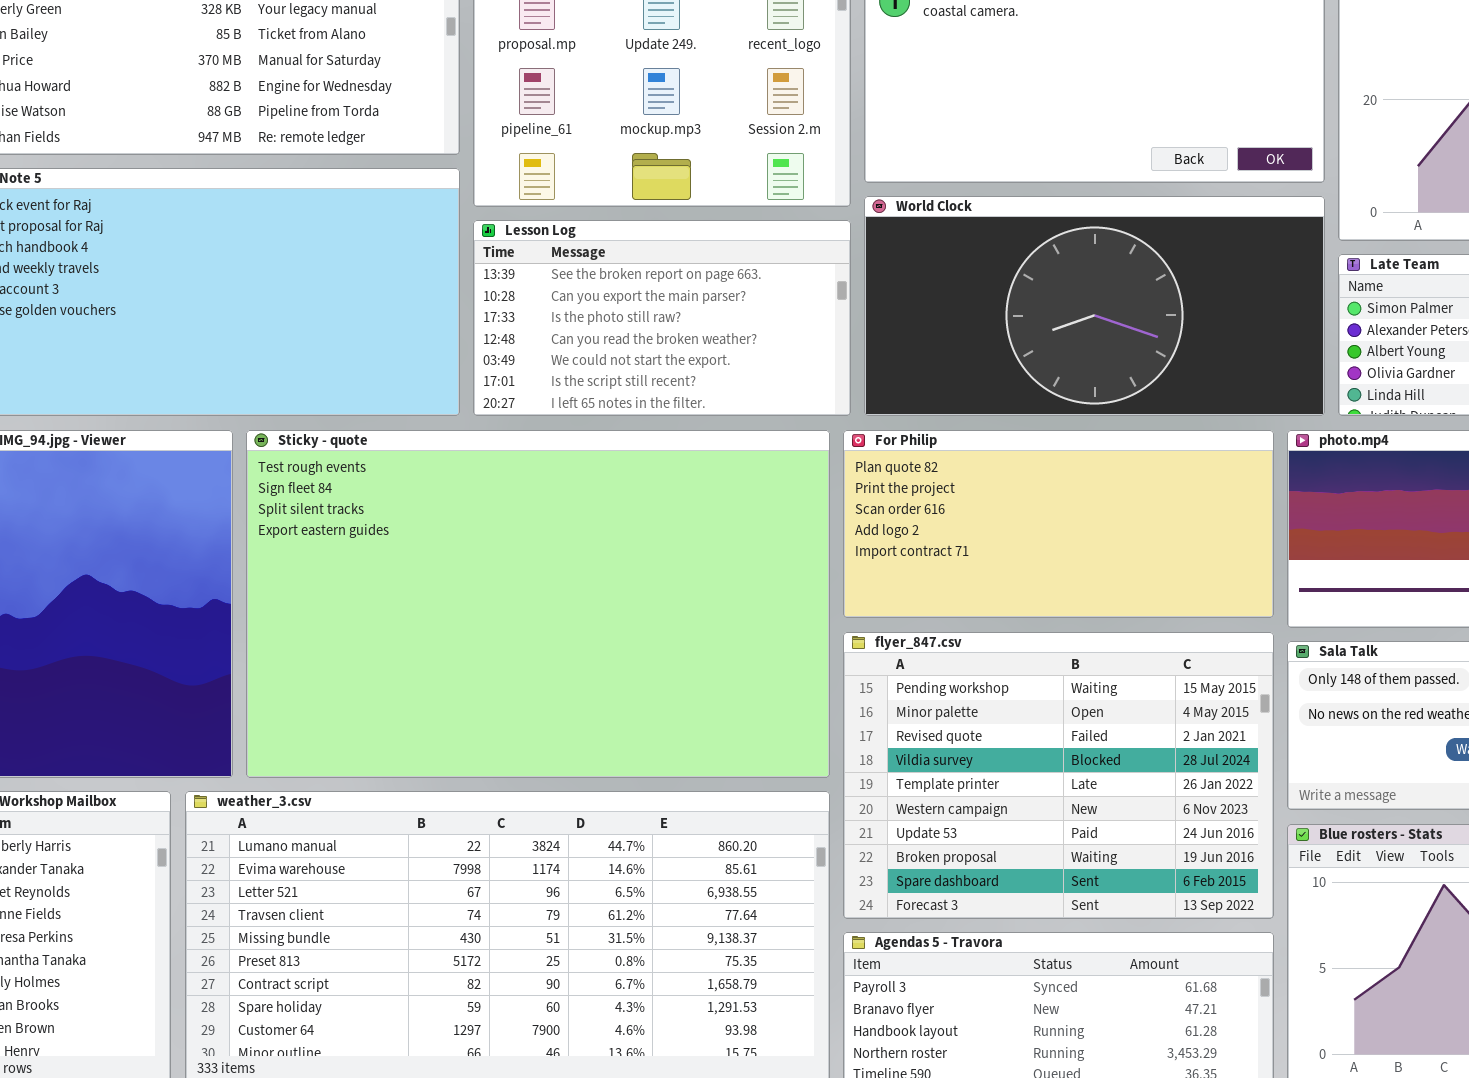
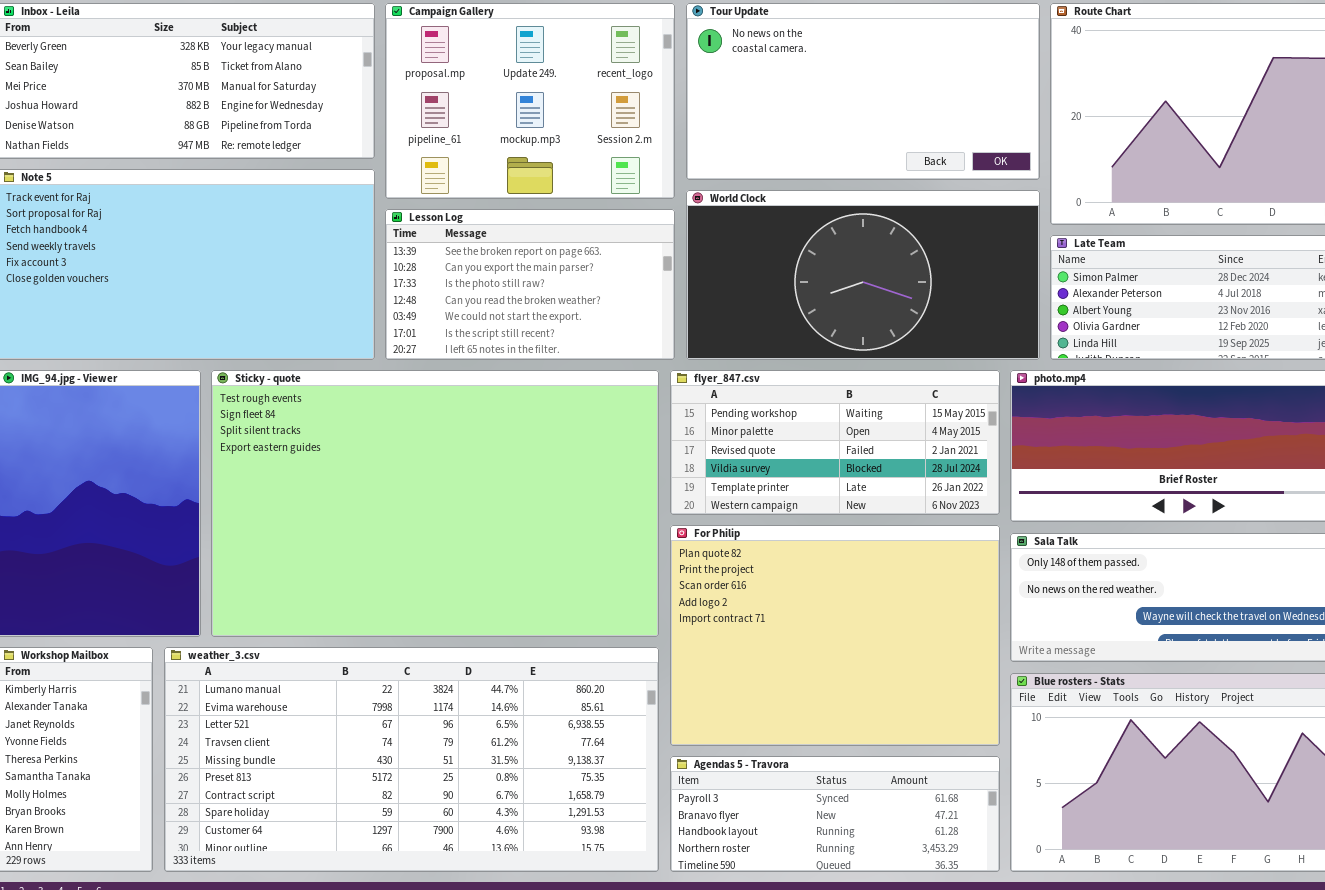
For Philip: [843,430,1274,618] -> [670,525,1000,746], moved, resized
flyer_847.csv: [843,632,1274,919] -> [670,370,1000,515], moved, resized

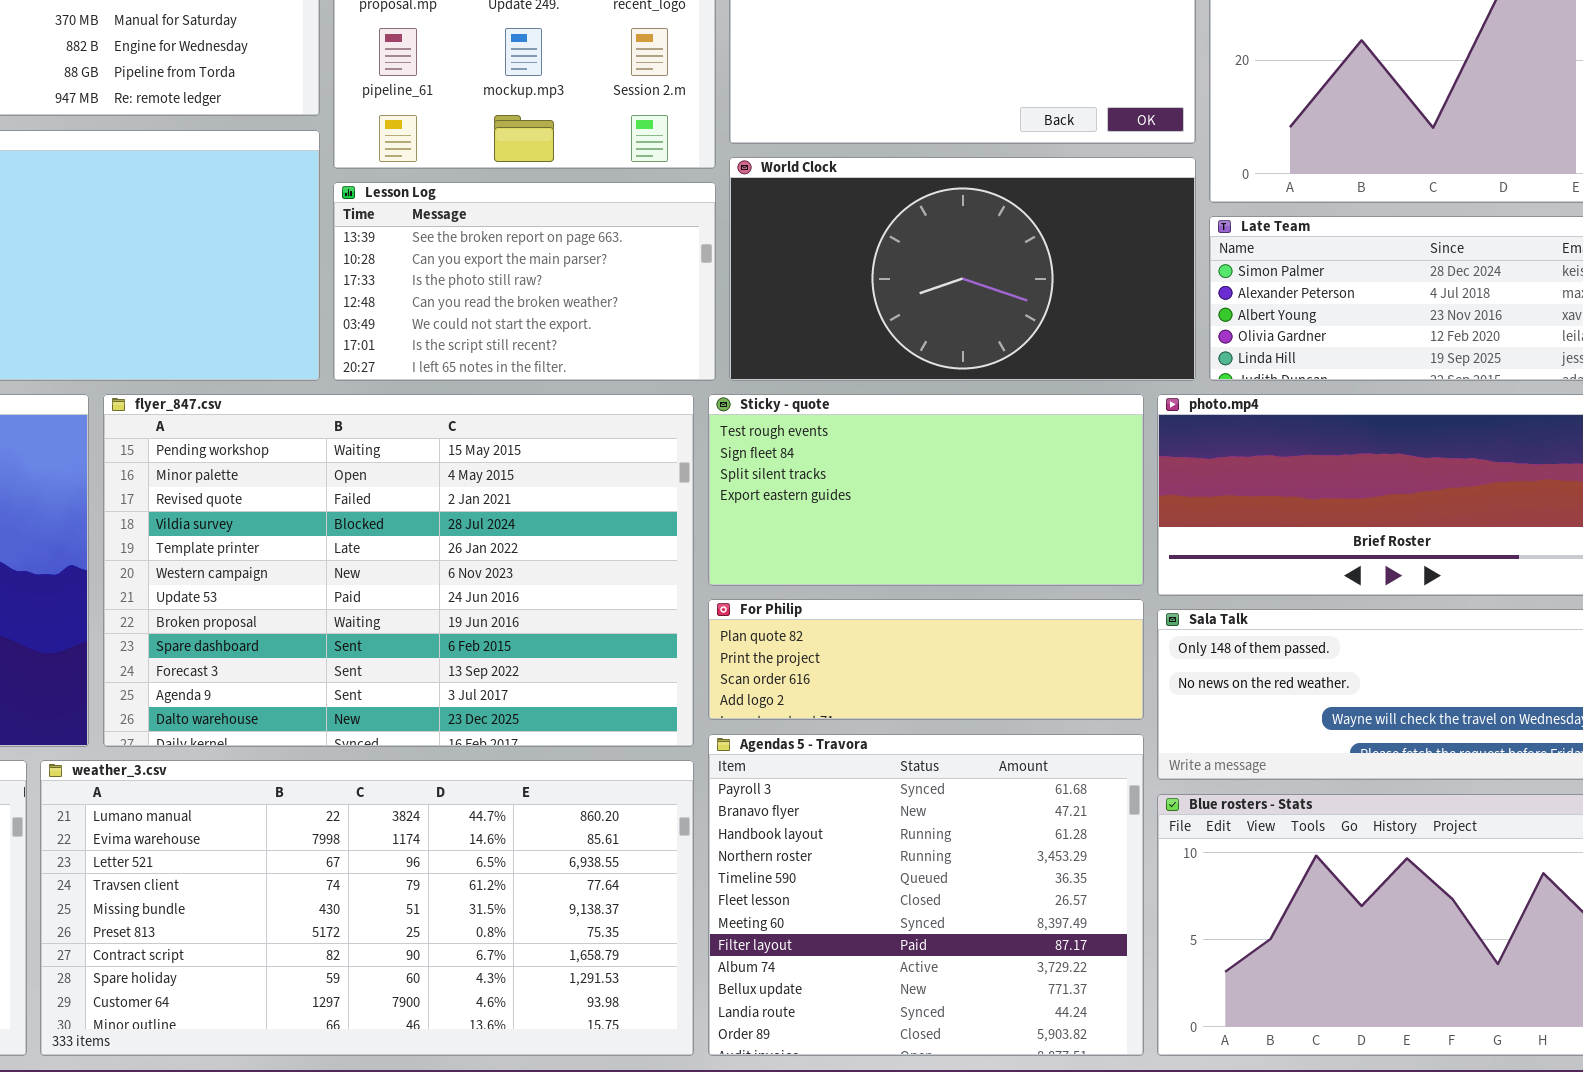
Sticky - quote: [211,370,659,637] -> [708,394,1144,586], moved, resized
flyer_847.csv: [670,370,1000,515] -> [103,394,694,747], moved, resized
For Philip: [670,525,1000,746] -> [708,599,1144,720], resized
Agendas 5 - Travora: [670,756,1000,872] -> [708,734,1144,1056], resized

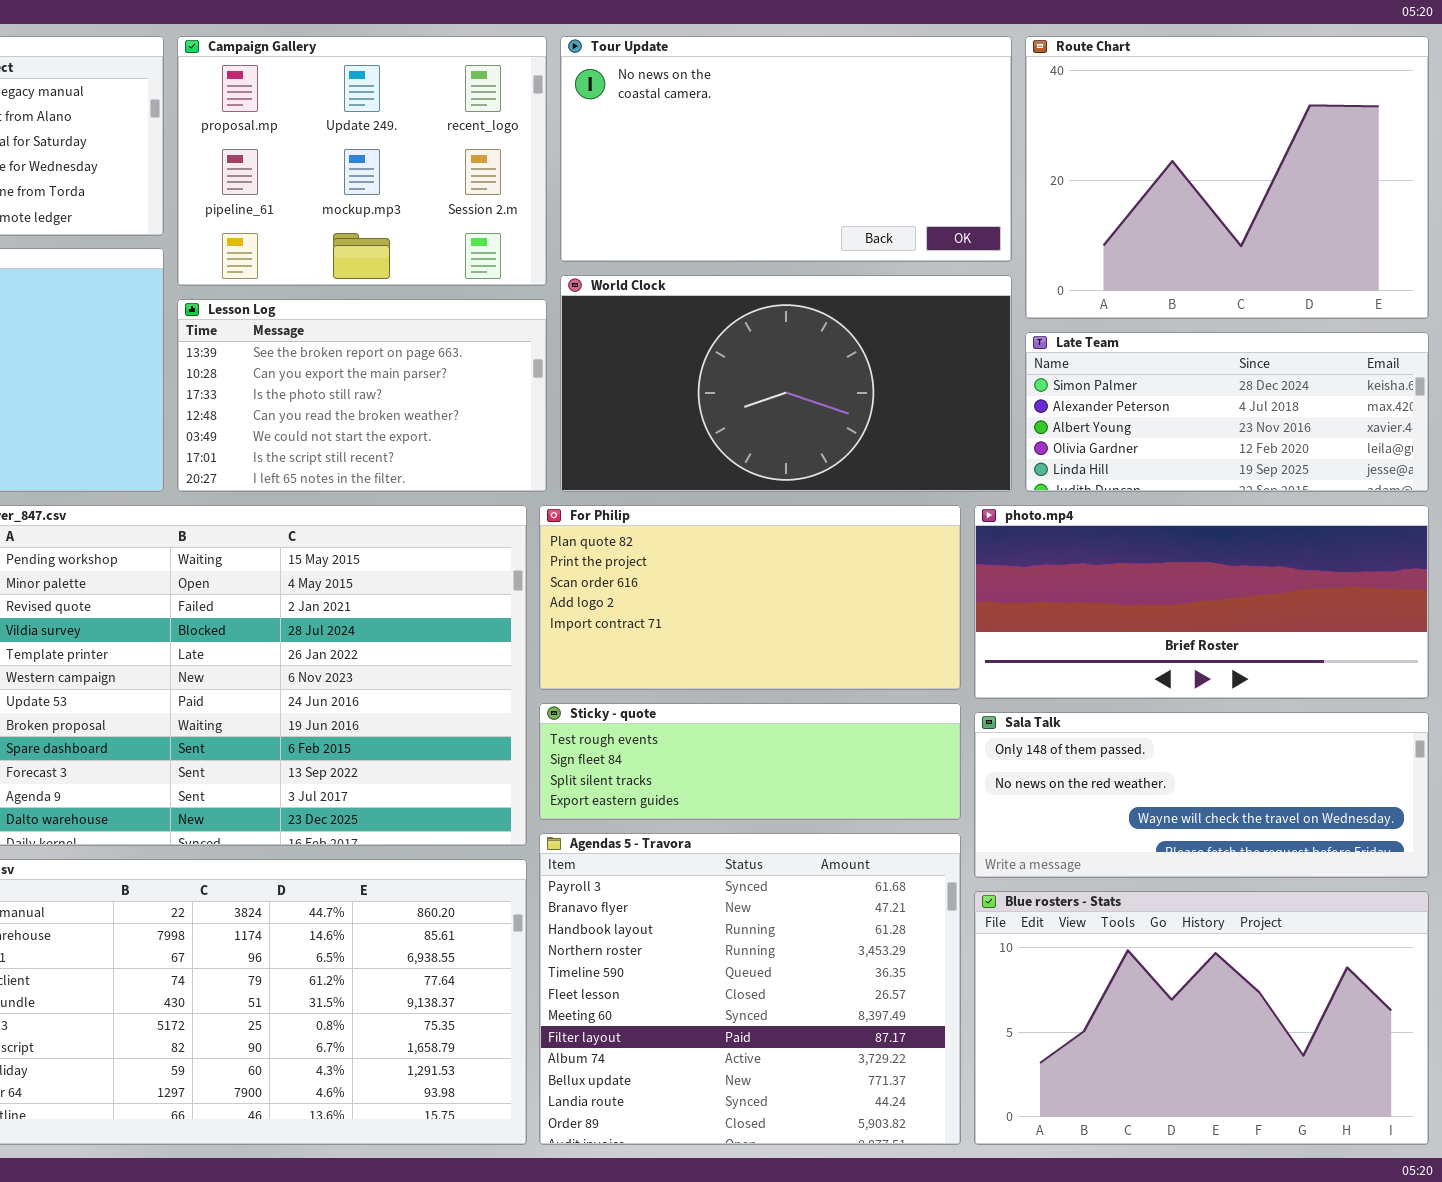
Sticky - quote: [708,394,1144,586] -> [539,703,961,820], moved, resized
For Philip: [708,599,1144,720] -> [539,505,961,690], moved, resized

